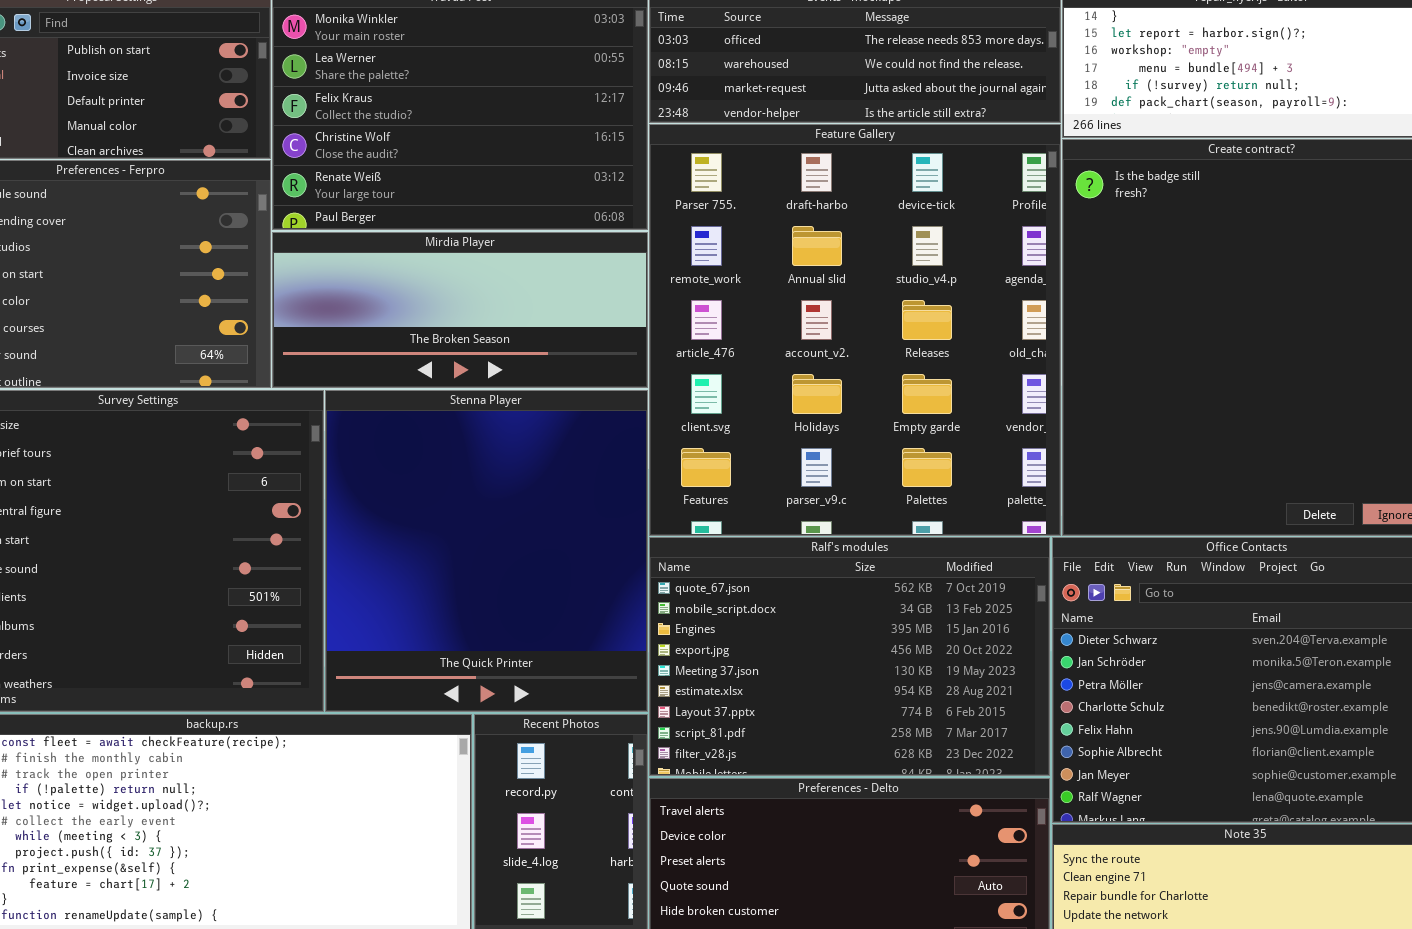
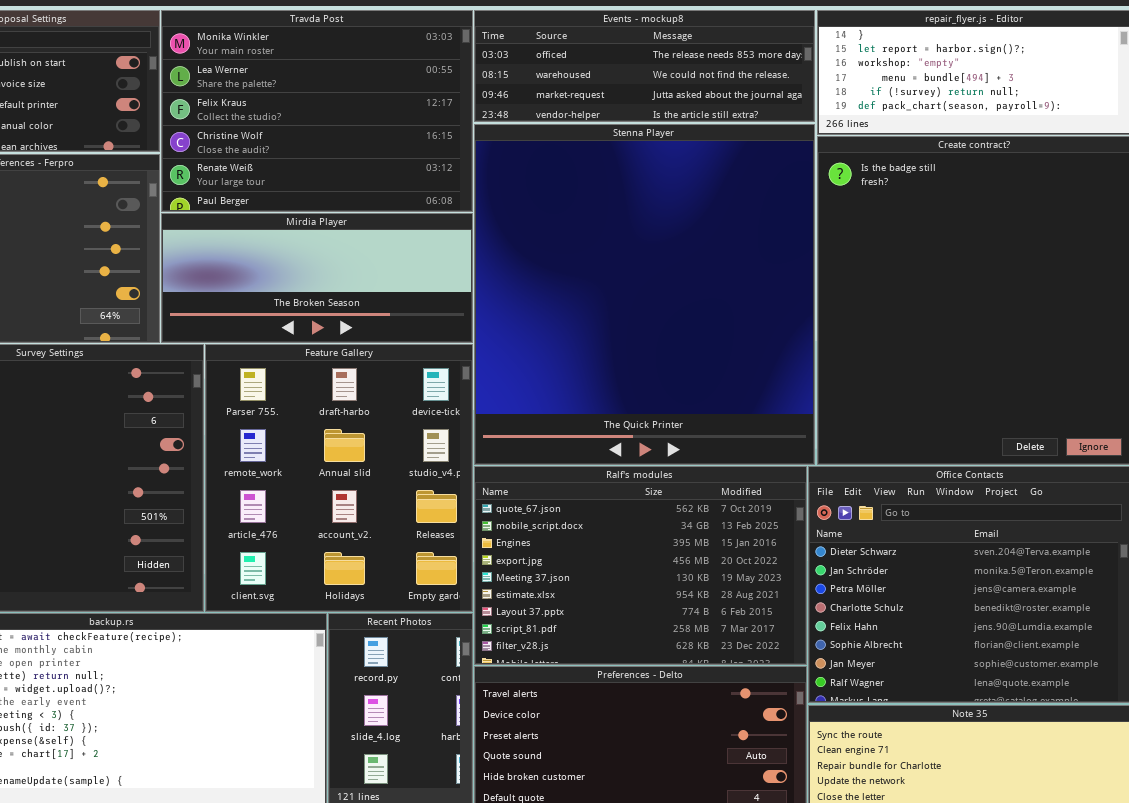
Feature Gallery: [649,124,1061,536] -> [205,344,473,612], moved, resized
Stenna Player: [325,390,648,712] -> [474,124,815,465], moved, resized

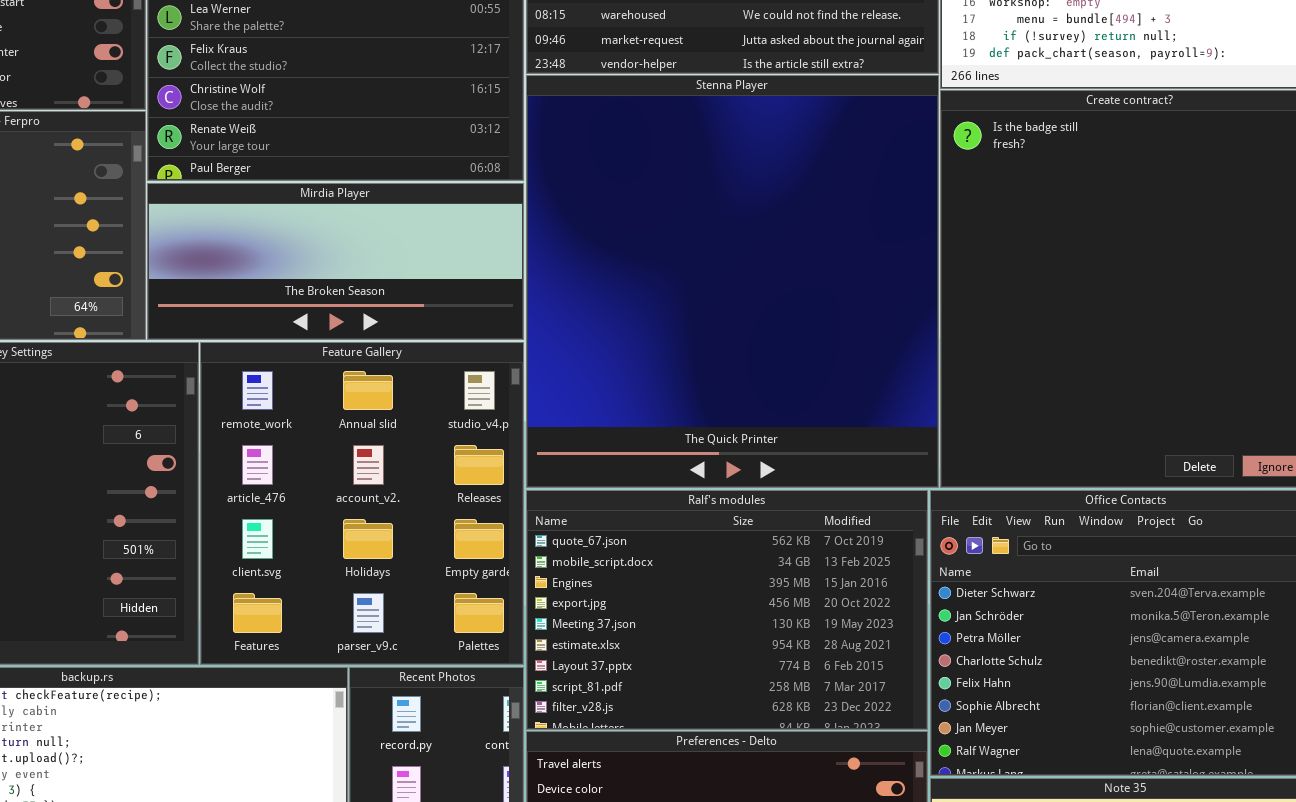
Feature Gallery: [205,344,473,612] -> [200,342,524,665], scrolled down 1 row

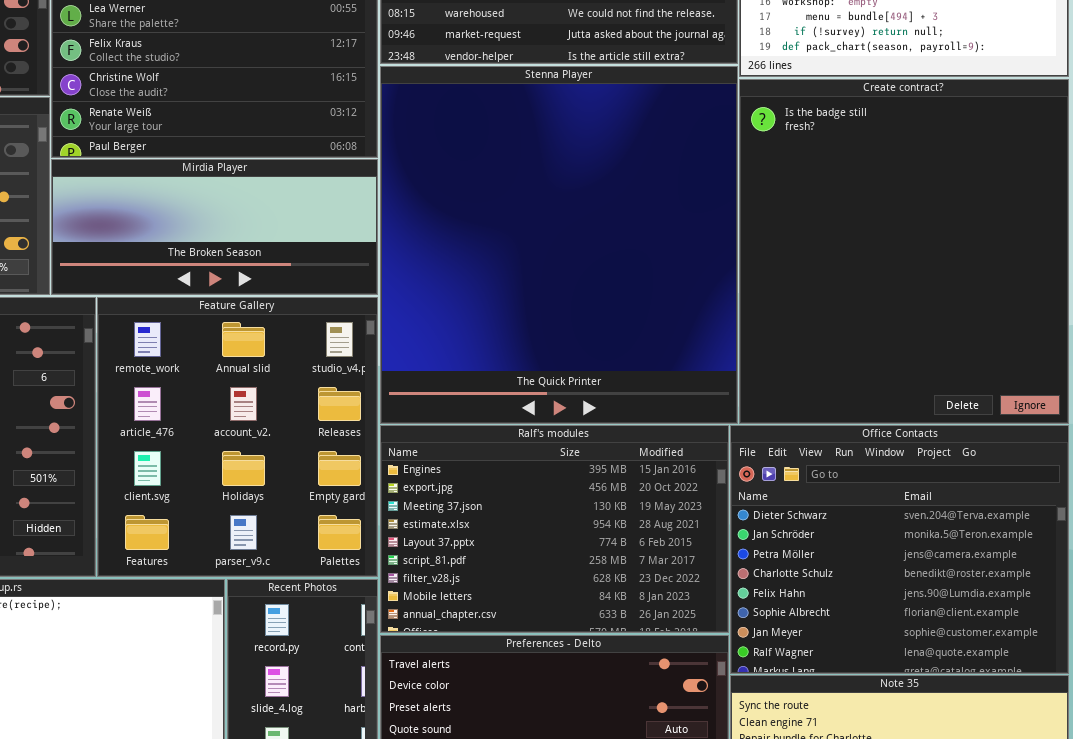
Ralf's modules: [526,490,928,730] -> [380,425,729,633], scrolled down 2 rows

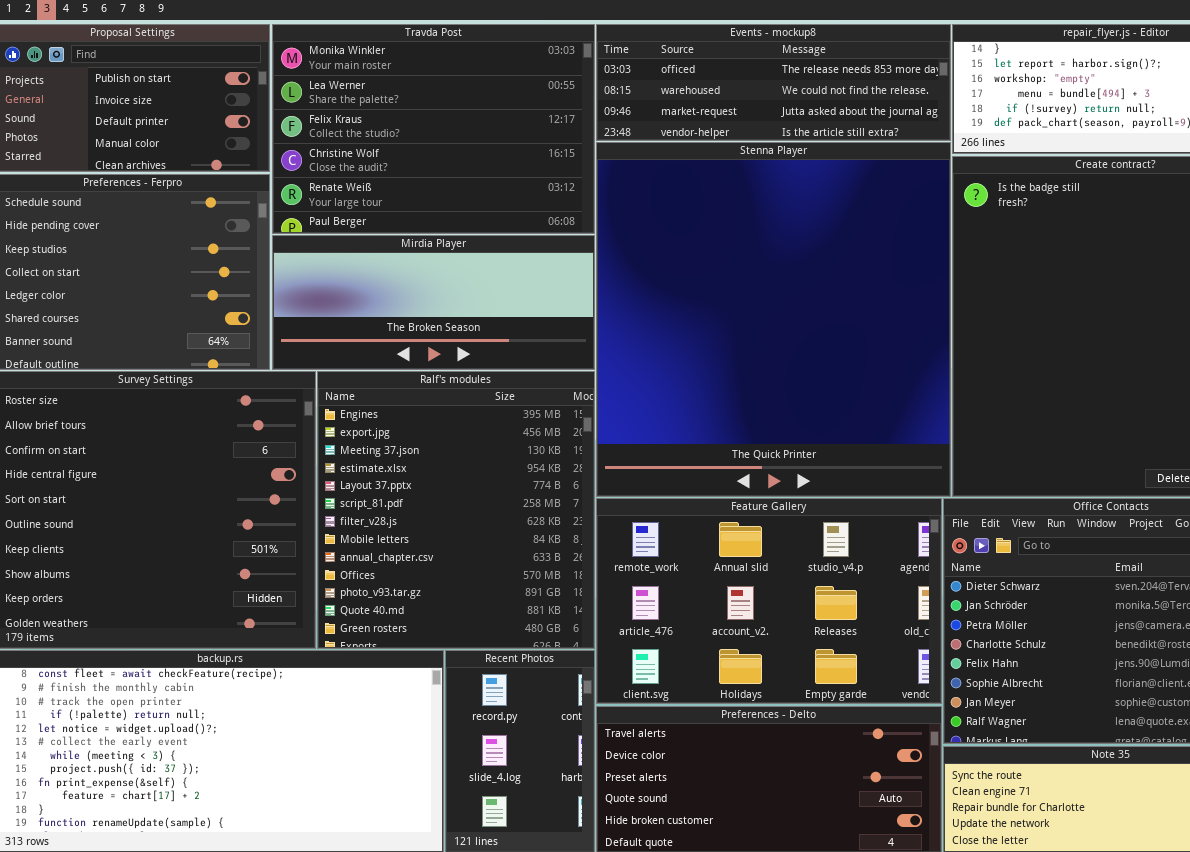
Feature Gallery: [97,297,378,577] -> [596,498,942,704], moved, resized
Ralf's modules: [380,425,729,633] -> [317,371,595,649], moved, resized

